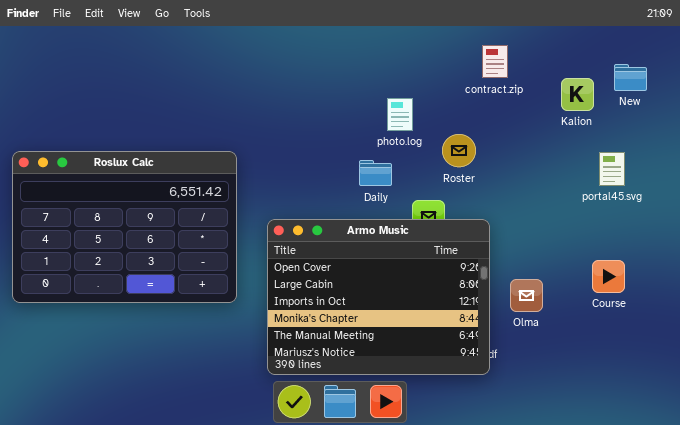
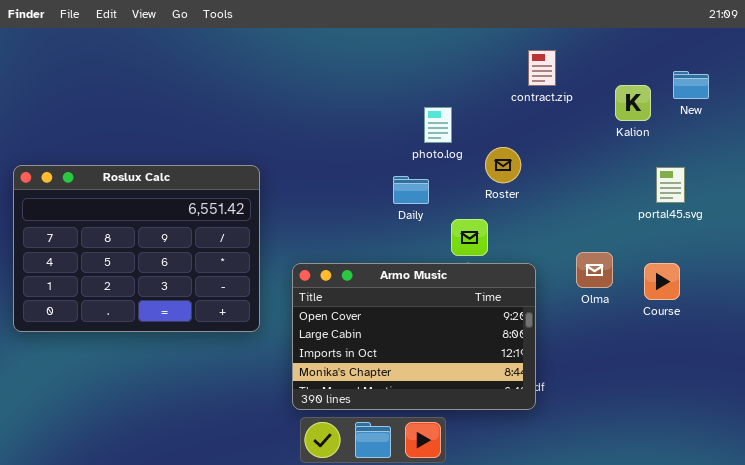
Armo Music: [267,219,490,375] -> [292,263,536,410], resized
Course: [592,260,625,293] -> [644,263,680,300], moved
Olma: [510,279,543,312] -> [576,252,613,288], moved

